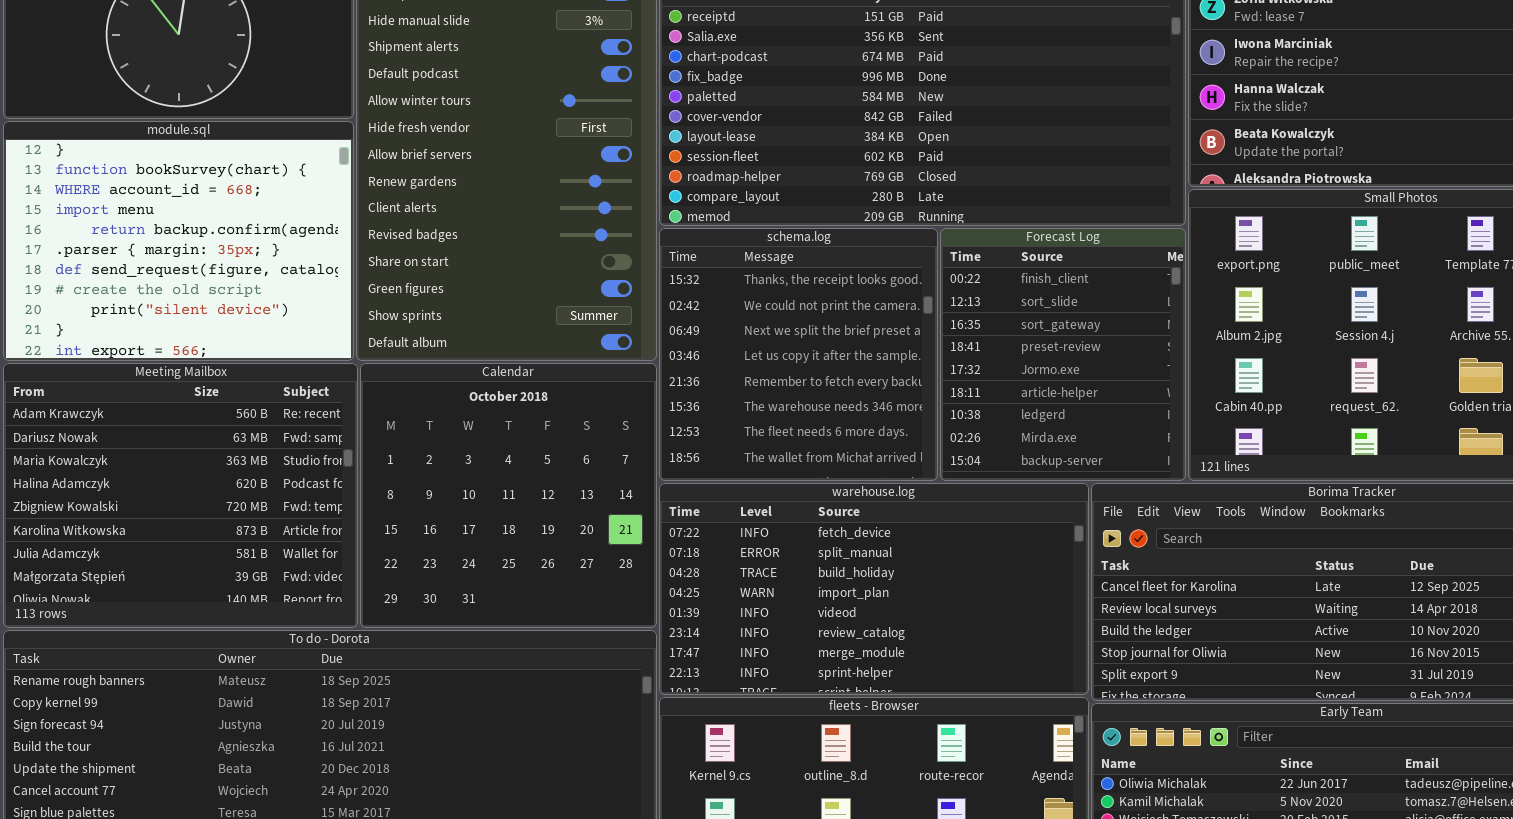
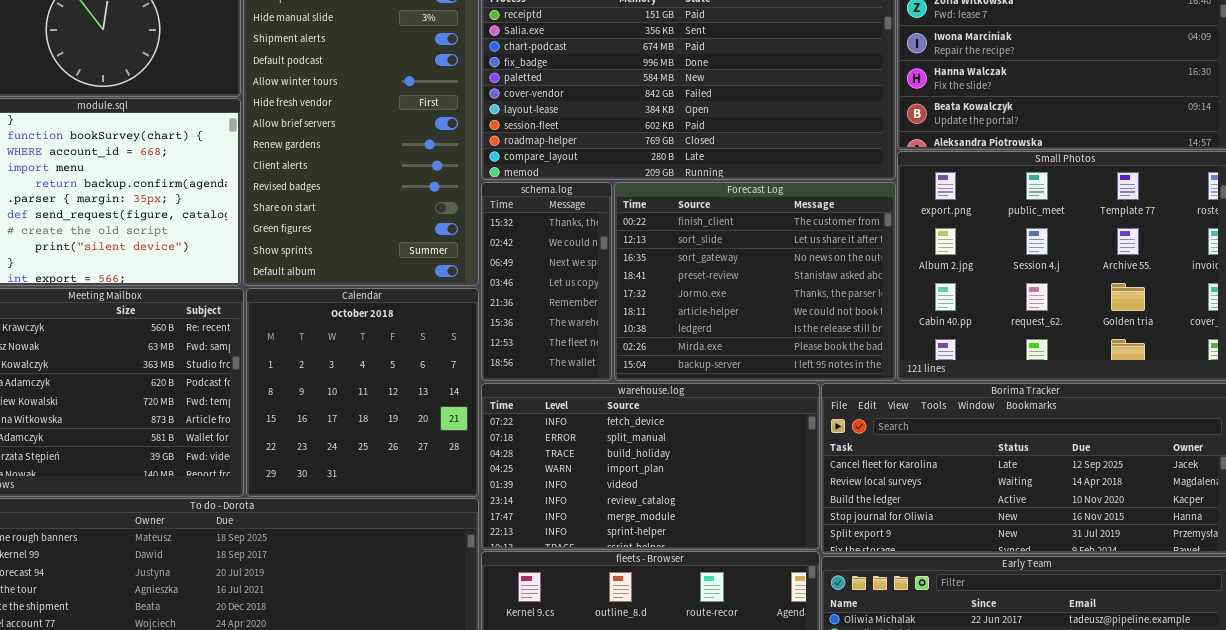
schema.log: [659,228,938,481] -> [481,182,612,381], resized
Forecast Log: [940,228,1186,481] -> [614,182,896,381], resized

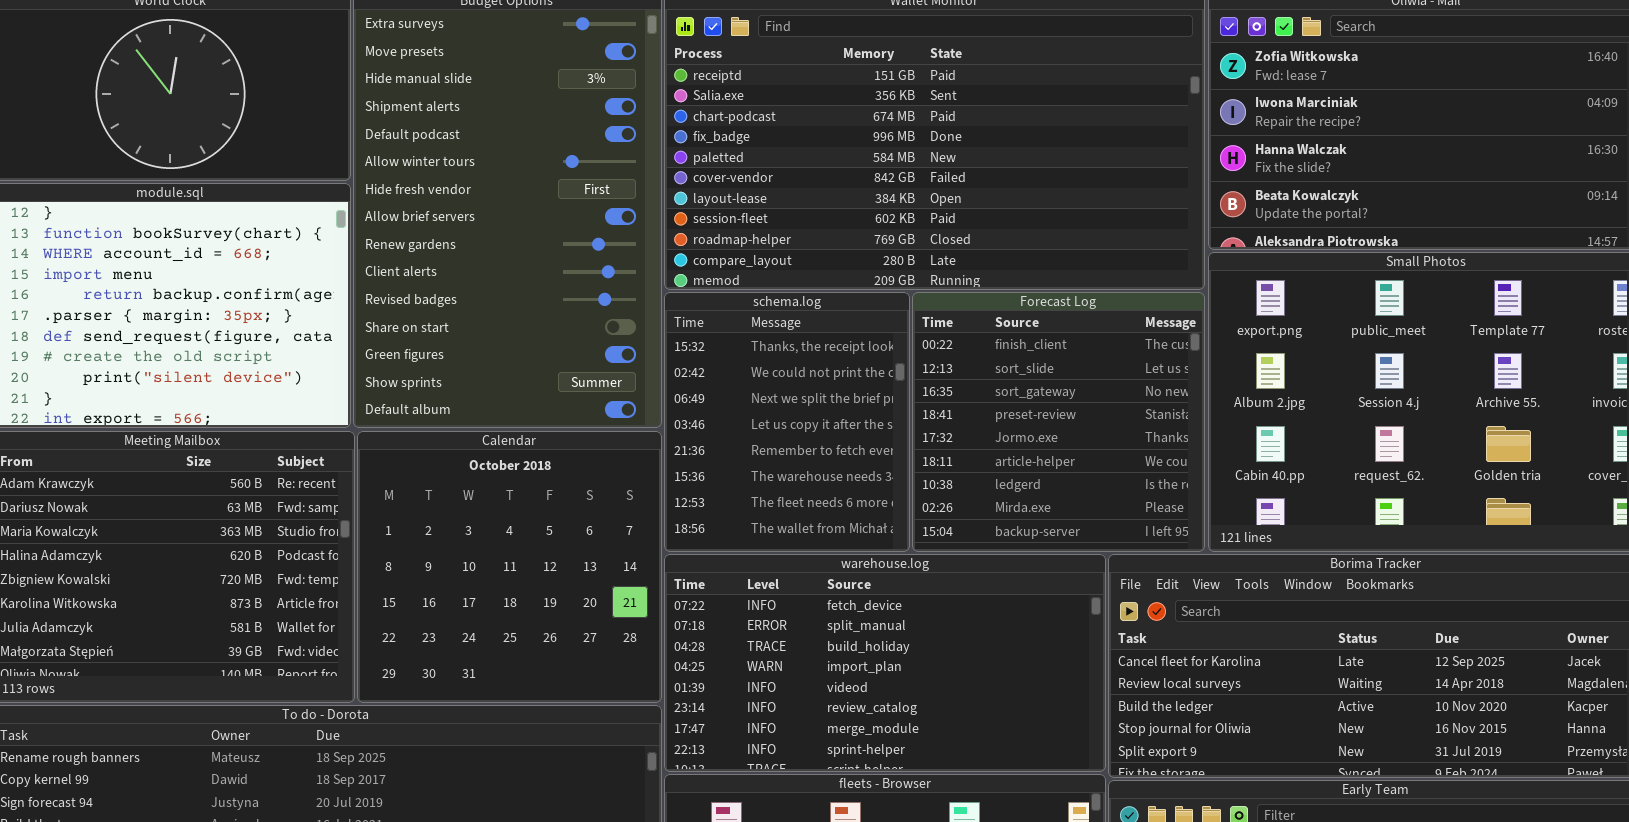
schema.log: [481,182,612,381] -> [664,292,910,552], resized
Forecast Log: [614,182,896,381] -> [912,292,1205,552], resized

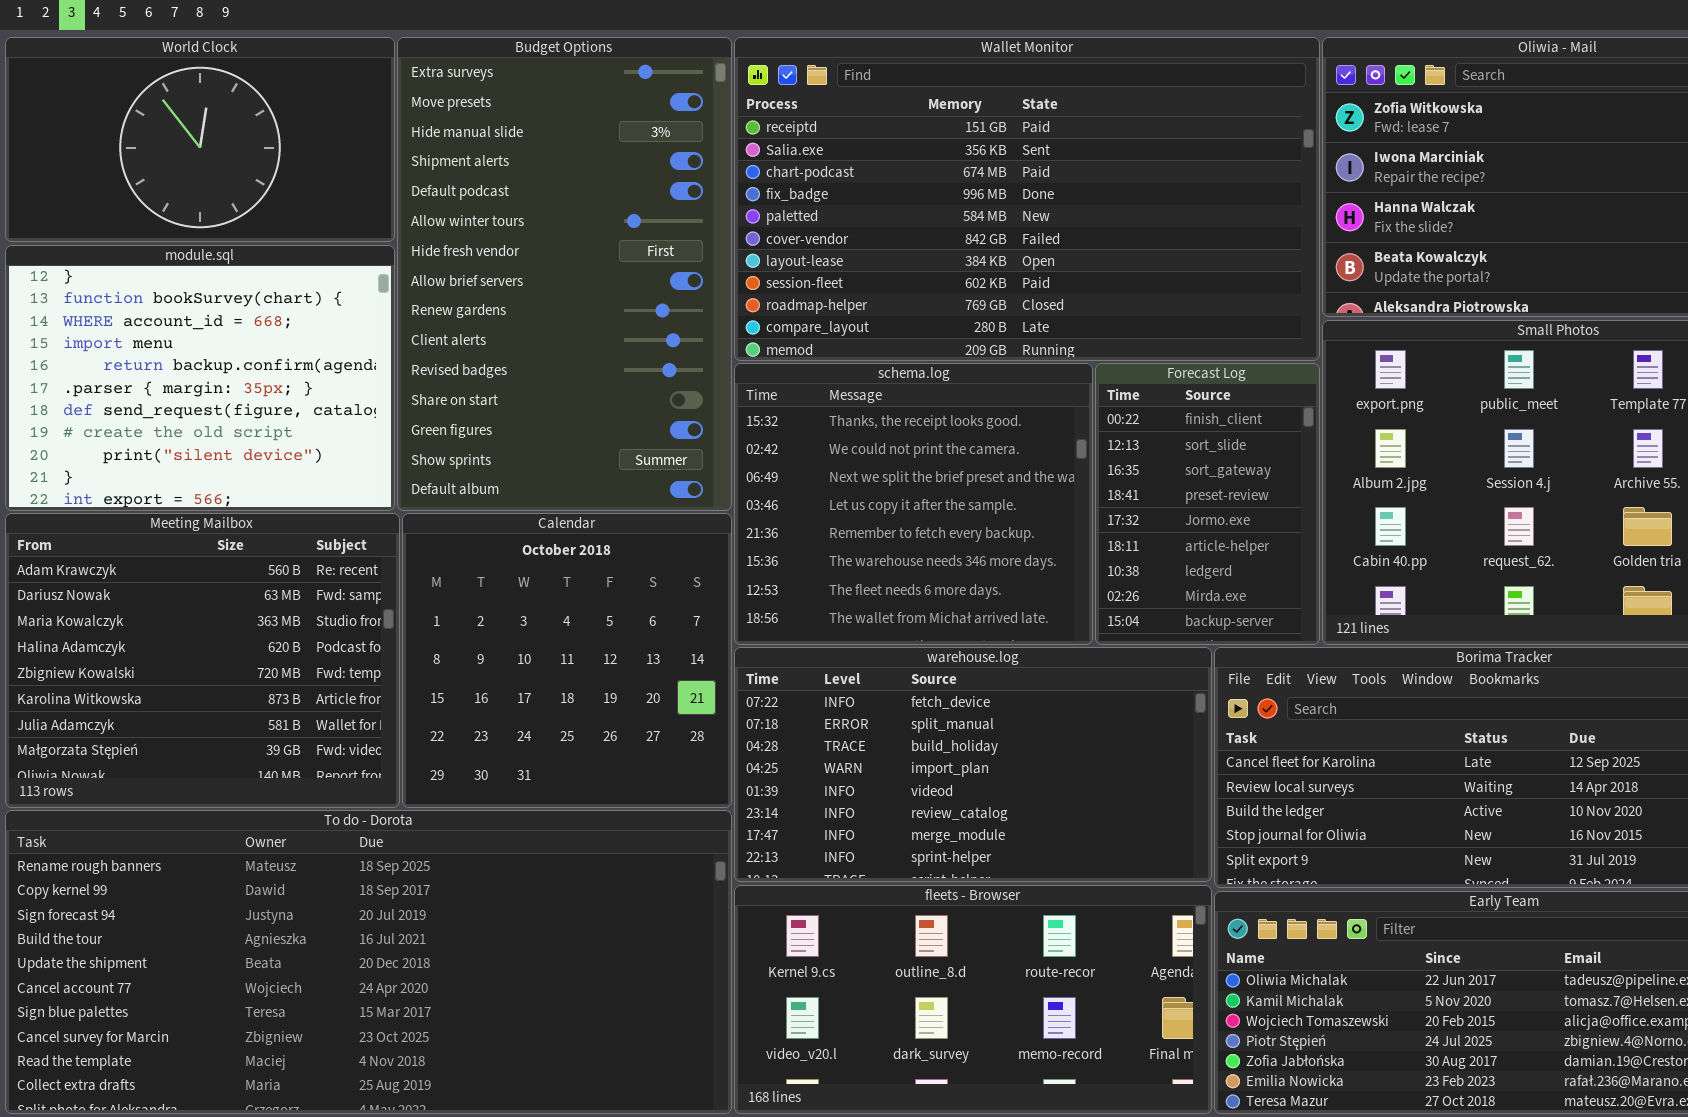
schema.log: [664,292,910,552] -> [734,363,1093,645], resized
Forecast Log: [912,292,1205,552] -> [1095,363,1320,645], resized

